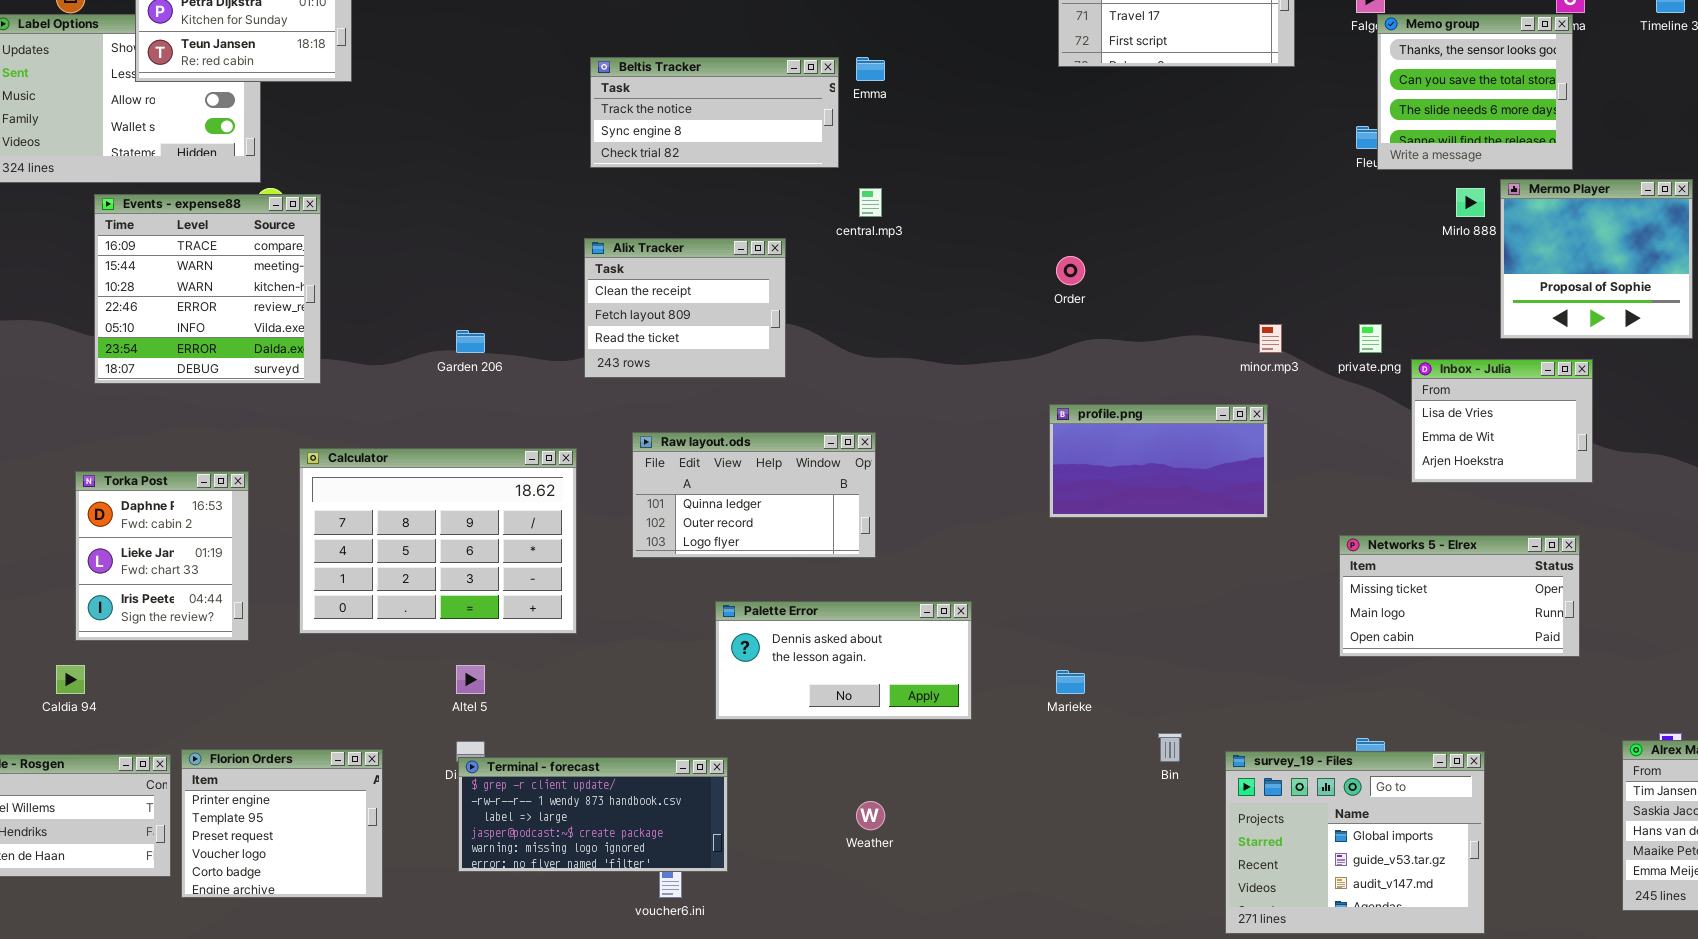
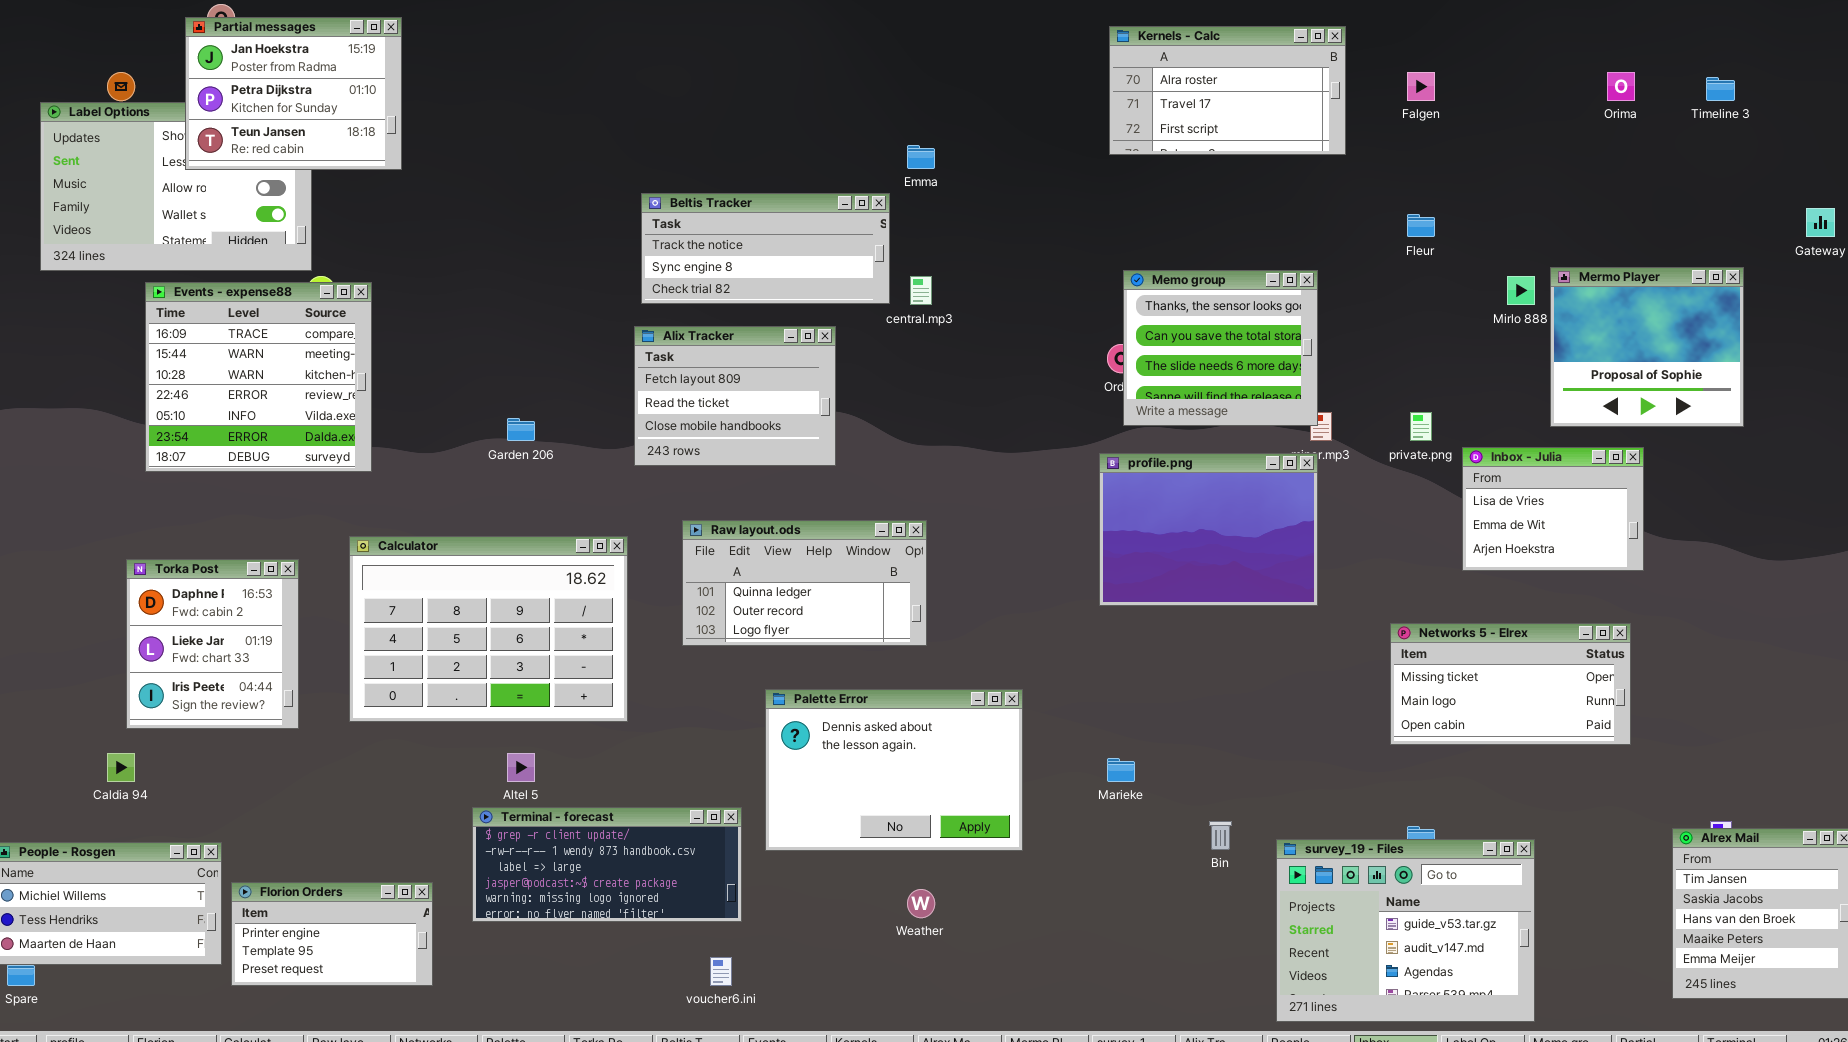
Memo group: [1377,14,1573,170] -> [1123,270,1318,426], moved
Beltis Tracker: [590,57,839,168] -> [641,193,890,304], moved
Alix Tracker: [584,238,786,378] -> [634,326,836,466], scrolled down 1 row
profile.png: [1049,404,1268,518] -> [1099,453,1318,606], resized
Palette Error: [715,601,972,720] -> [765,689,1023,851], resized
Florion Orders: [181,749,383,898] -> [231,882,433,986], resized
survey_19 - Files: [1225,751,1485,934] -> [1276,839,1535,1022], scrolled down 1 row
Terminal - forecast: [458,757,728,872] -> [472,807,742,922], moved

